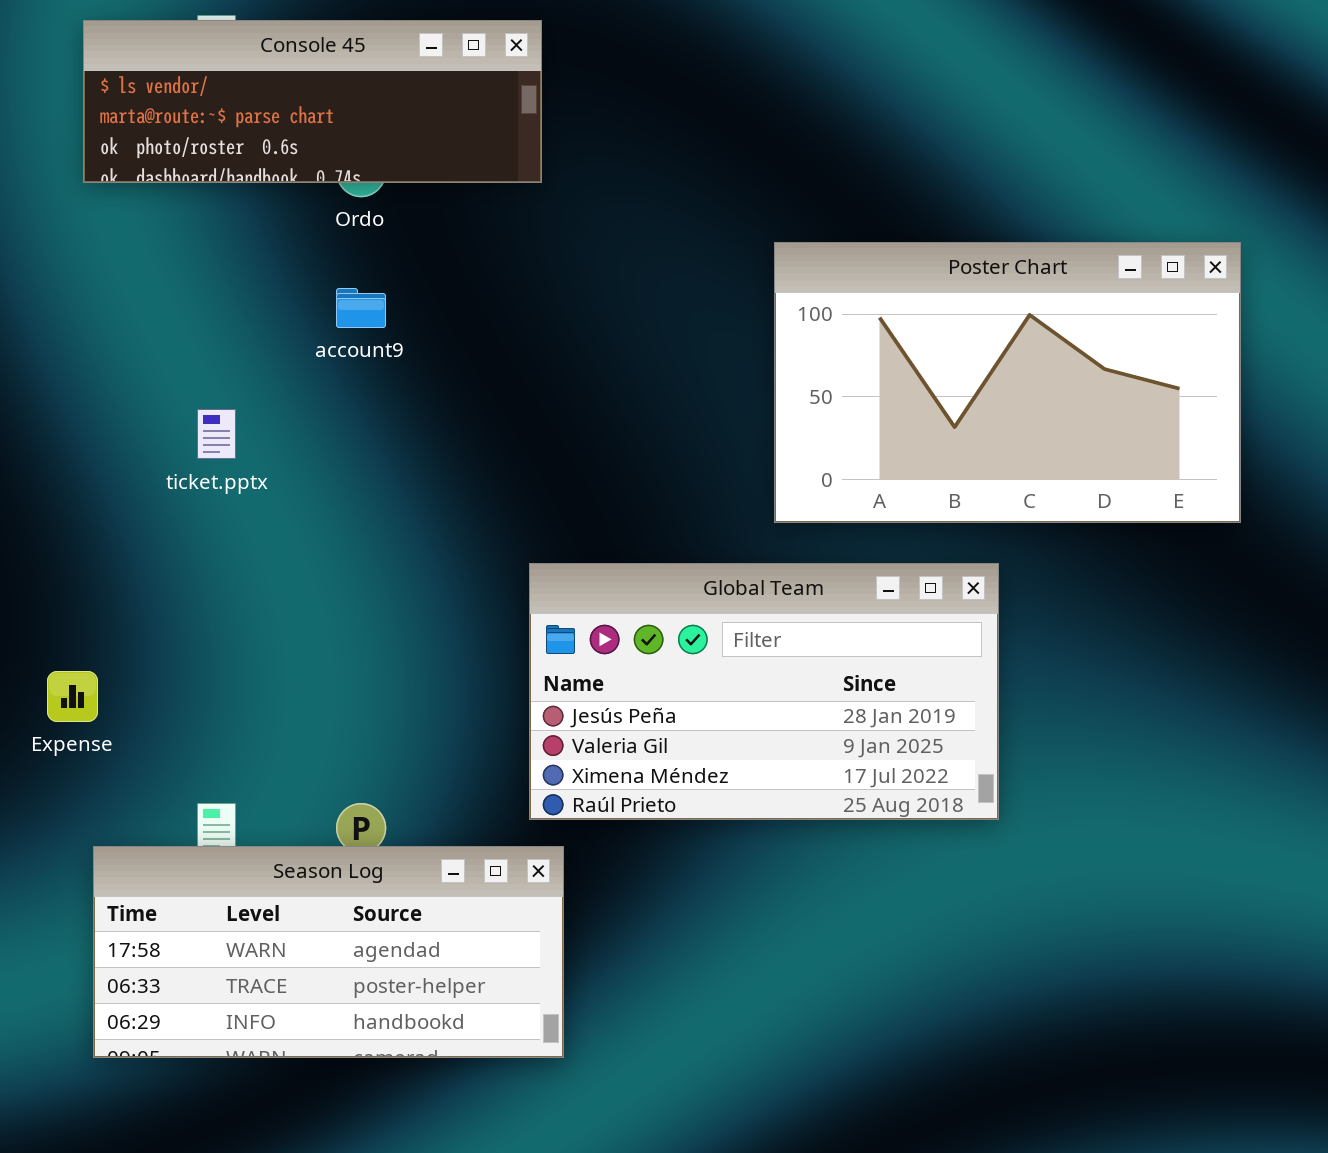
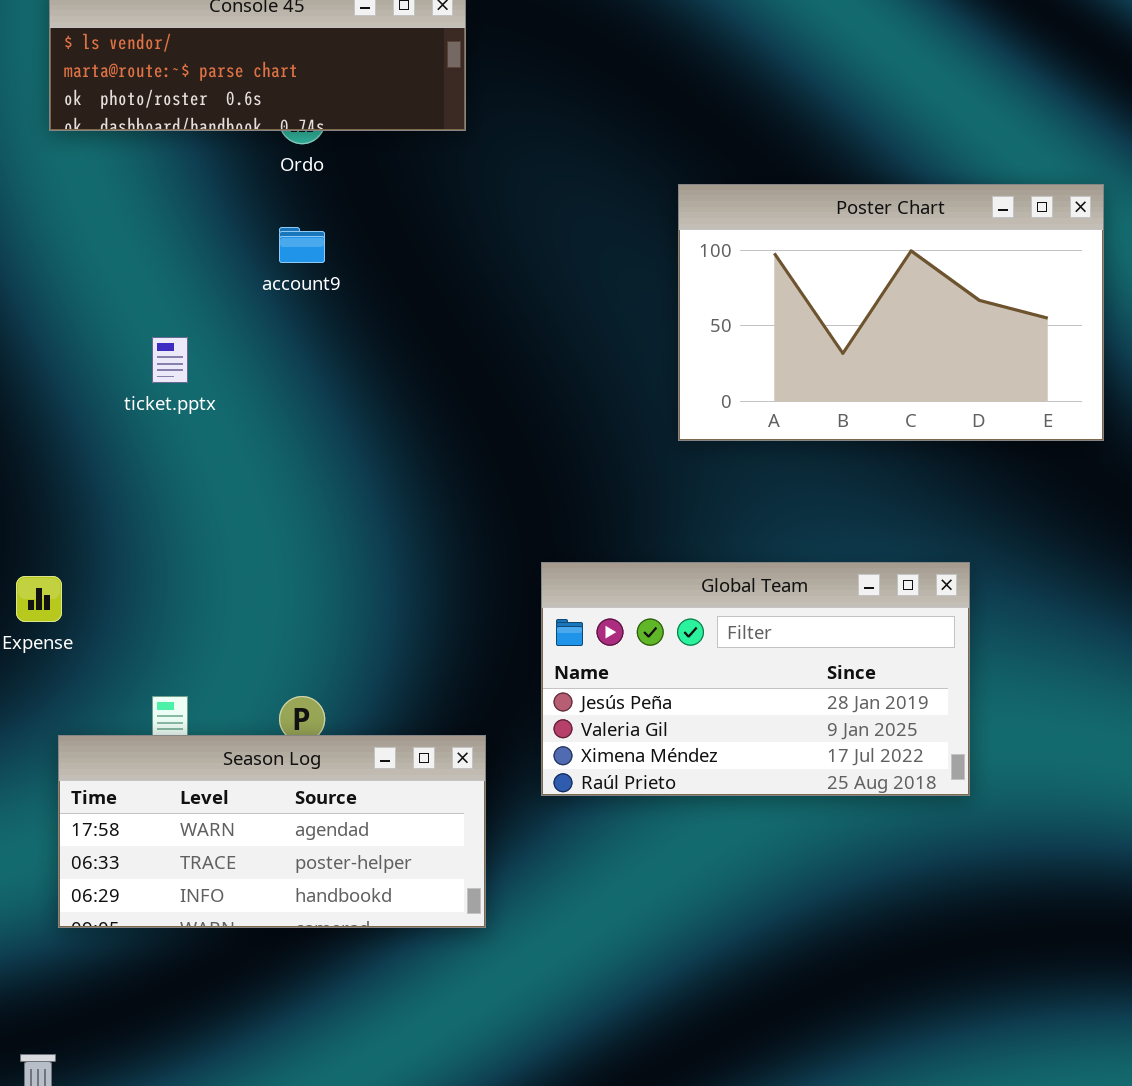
Global Team: [529,563,999,820] -> [541,562,970,796], moved

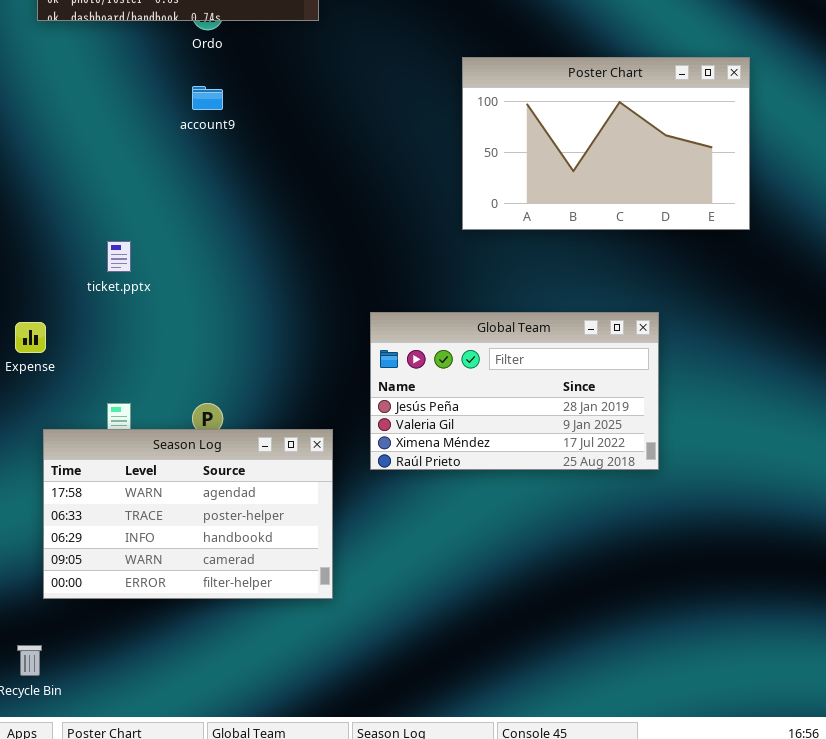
ticket.pptx: [152,337,188,383] -> [107,241,131,272], moved
Season Log: [58,735,486,928] -> [43,429,333,599], resized

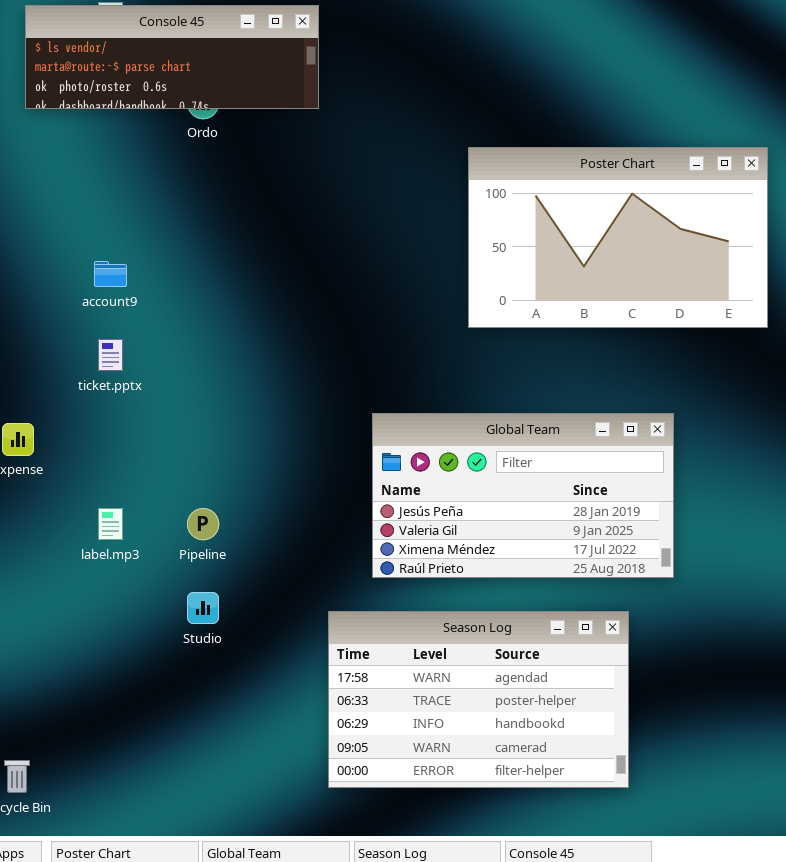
account9: [192,86,223,110] -> [94,261,127,287], moved
Season Log: [43,429,333,599] -> [328,611,629,788], moved

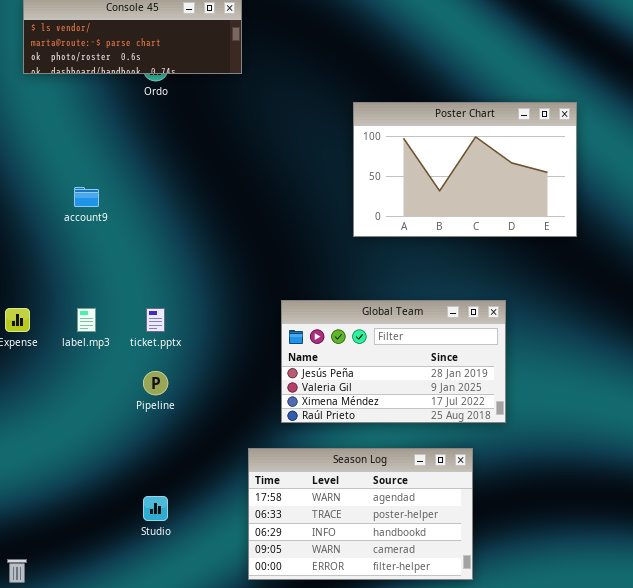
ticket.pptx: [98,339,123,371] -> [146,308,165,332], moved
label.mp3: [98,508,123,540] -> [77,308,96,332], moved
Studio: [187,592,219,624] -> [143,496,168,521], moved

